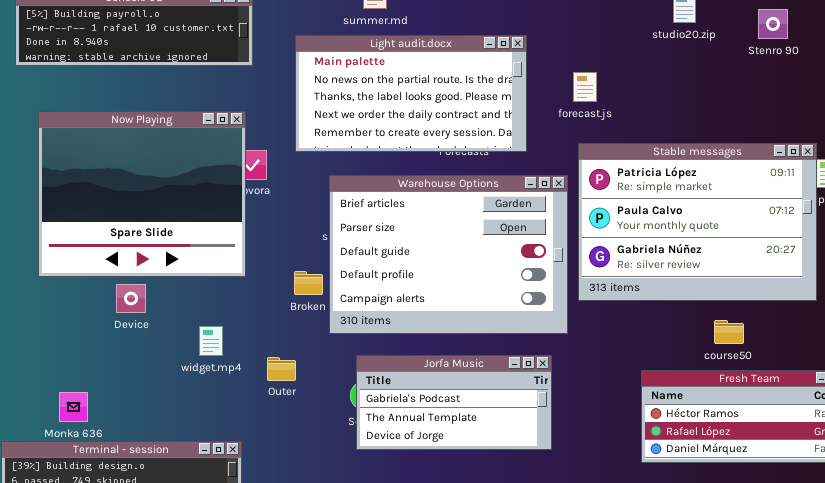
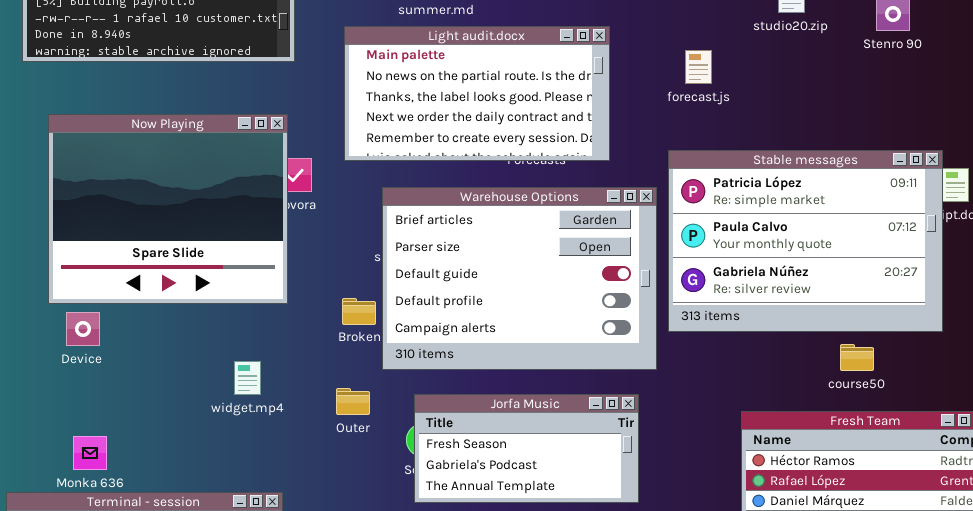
forecast.js: [573,72,597,102] -> [685,50,712,84], moved
Device: [116,284,146,313] -> [66,312,100,346], moved
course50: [714,320,744,344] -> [840,344,874,371], moved
Jorfa Music: [356,355,552,450] -> [414,394,639,503], scrolled up 1 row
Outer: [267,357,296,381] -> [336,388,370,415], moved

